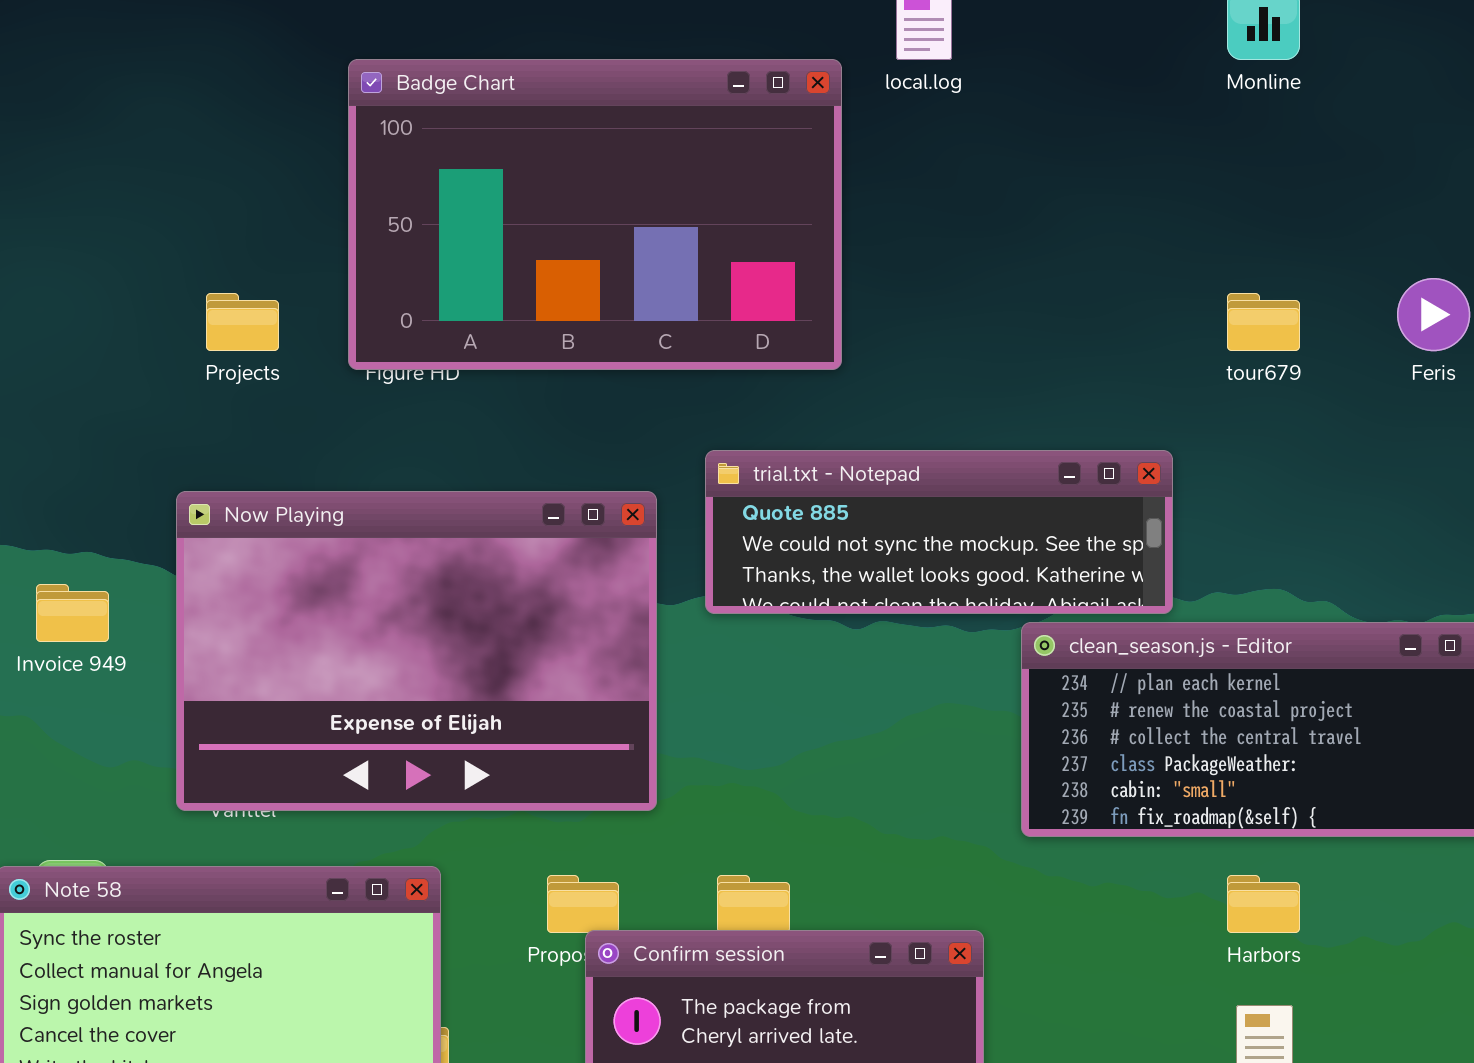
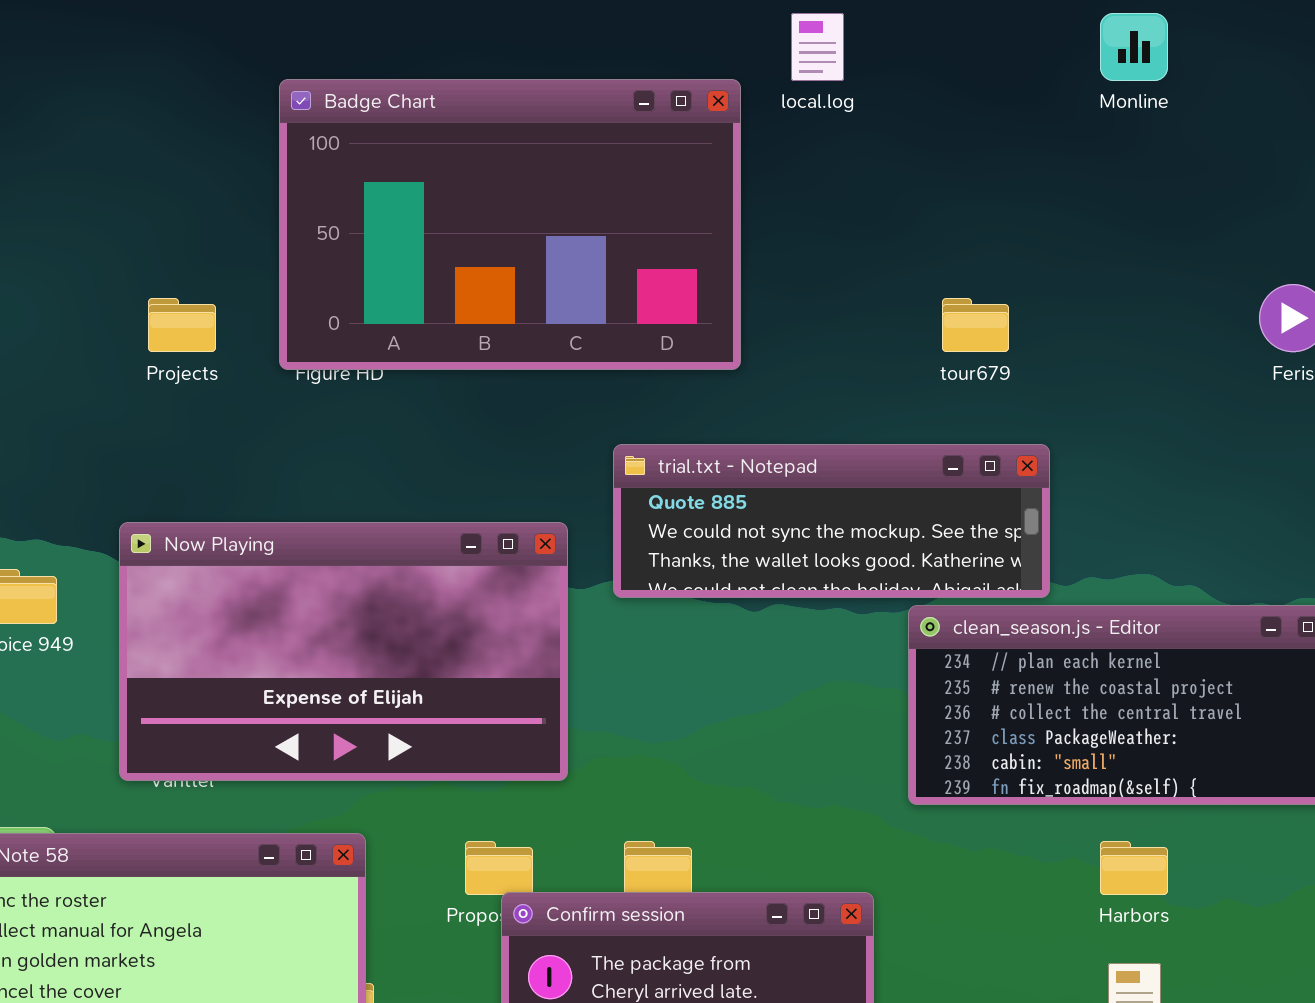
tour679: [1227,293,1300,351] -> [942,298,1009,352], moved
Now Playing: [176,491,657,811] -> [119,522,568,781], resized

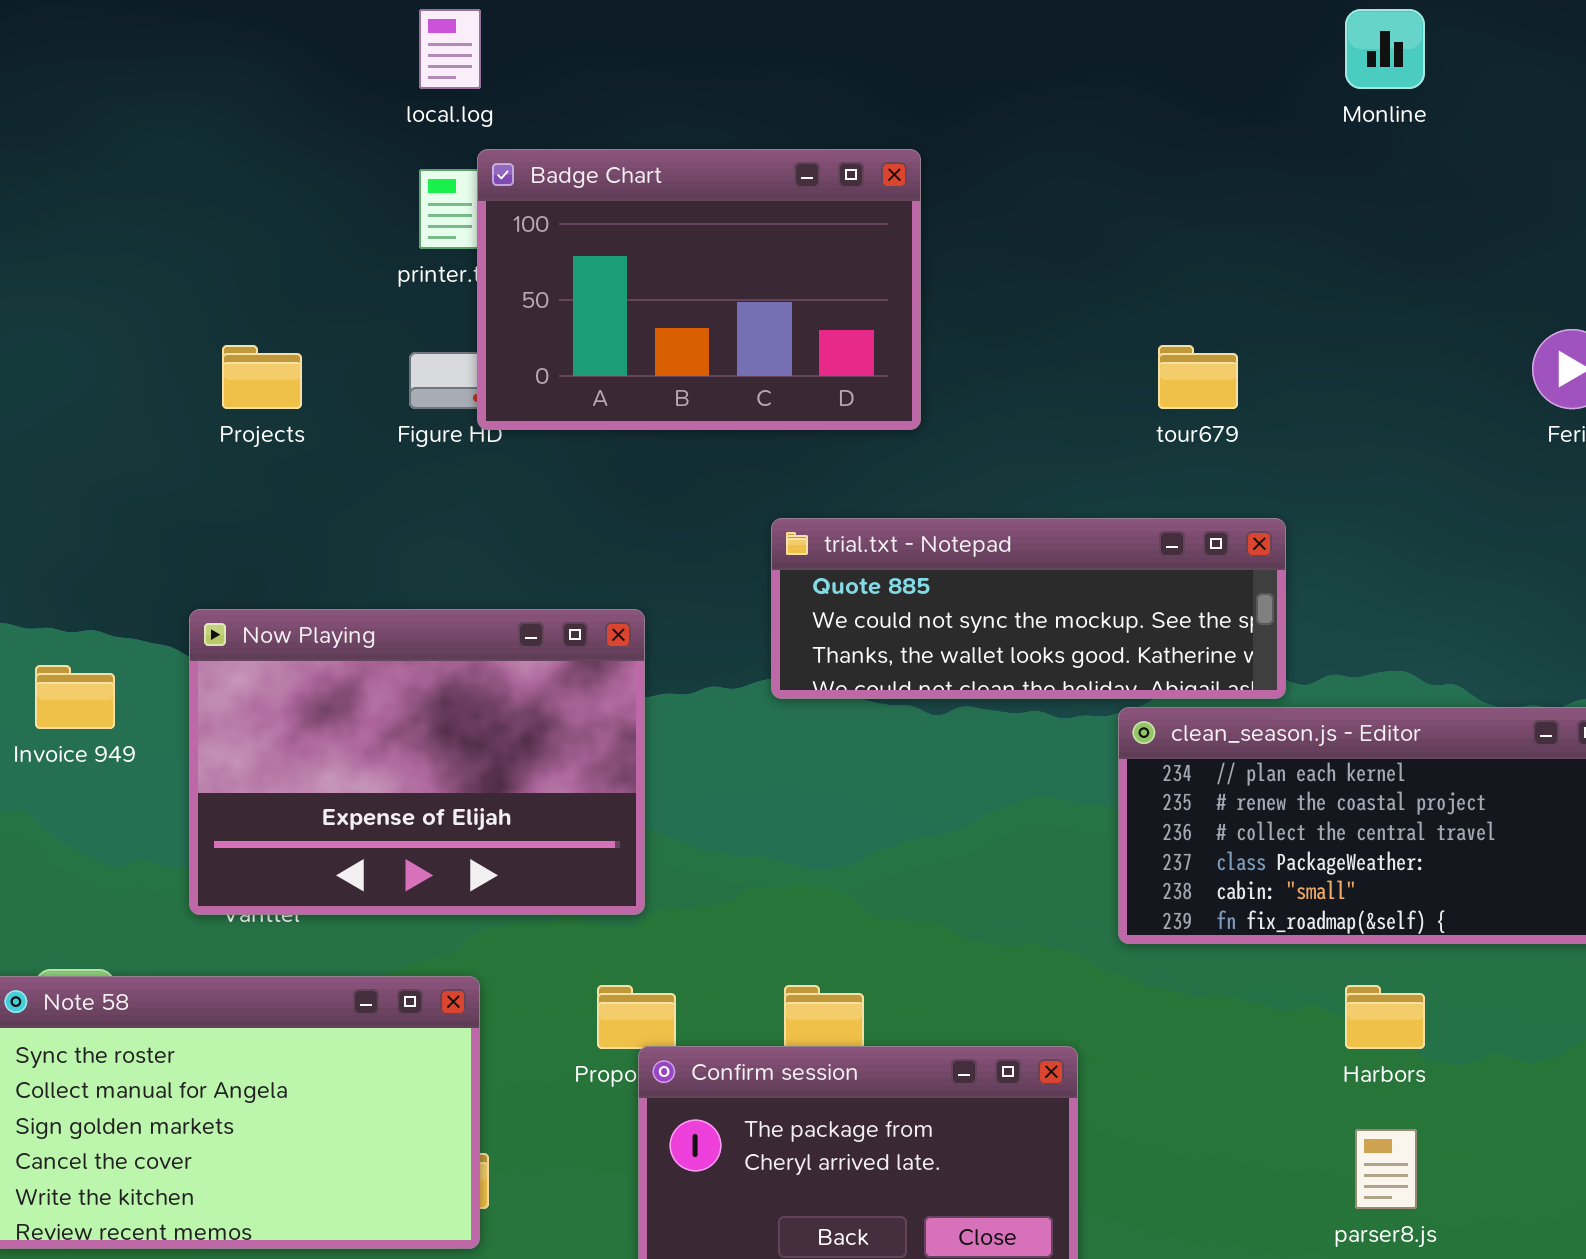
local.log: [791,13,844,81] -> [419,9,481,89], moved
Badge Chart: [279,79,741,370] -> [477,149,921,430], resized
Now Playing: [119,522,568,781] -> [189,609,645,915], resized

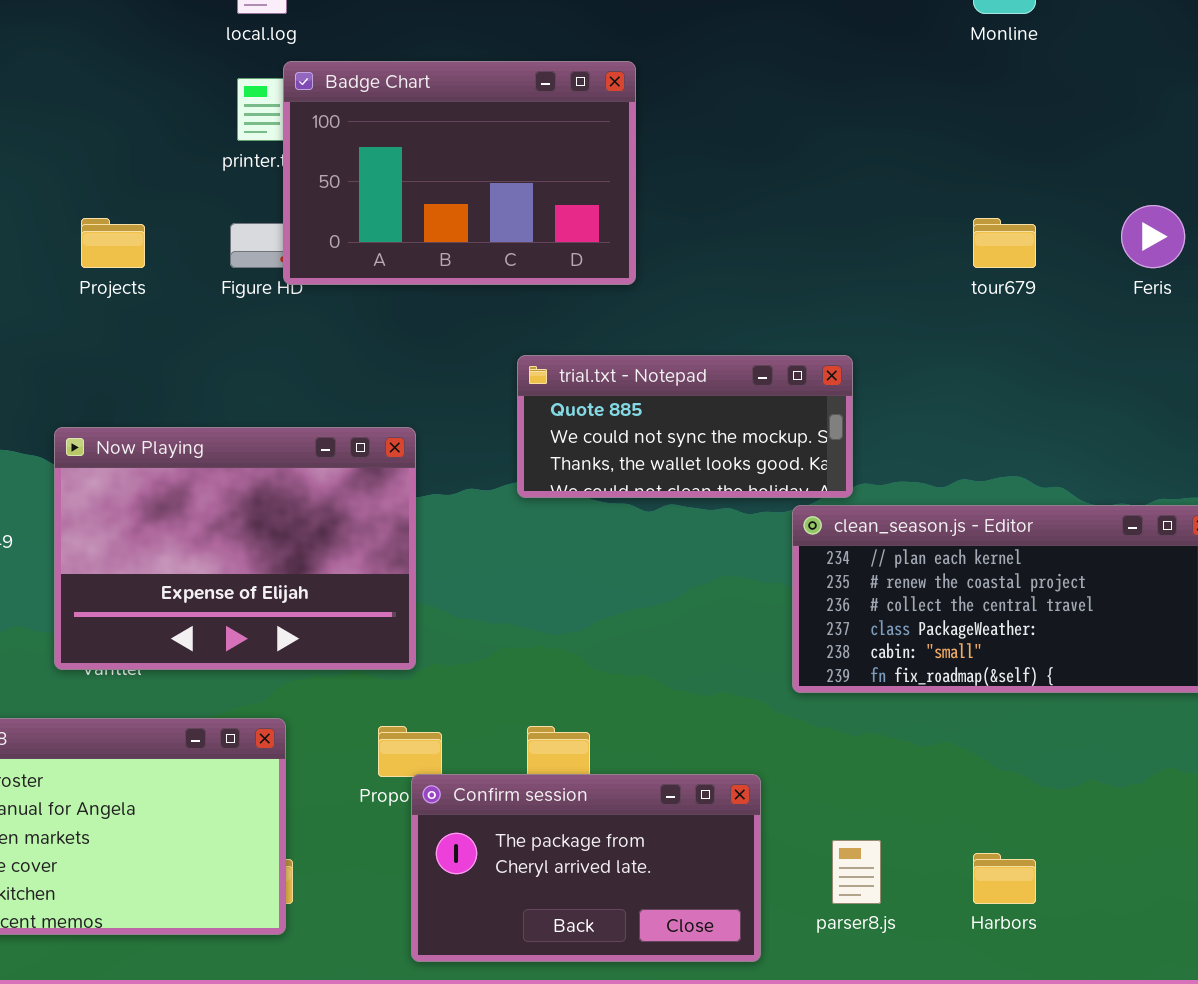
tour679: [1158,345,1238,409] -> [973,218,1036,268], moved
trial.txt - Notepad: [771,518,1286,699] -> [517,355,853,498], resized
Harbors: [1345,985,1425,1049] -> [973,853,1036,904], moved
parser8.js: [1355,1129,1417,1209] -> [832,840,881,904], moved

